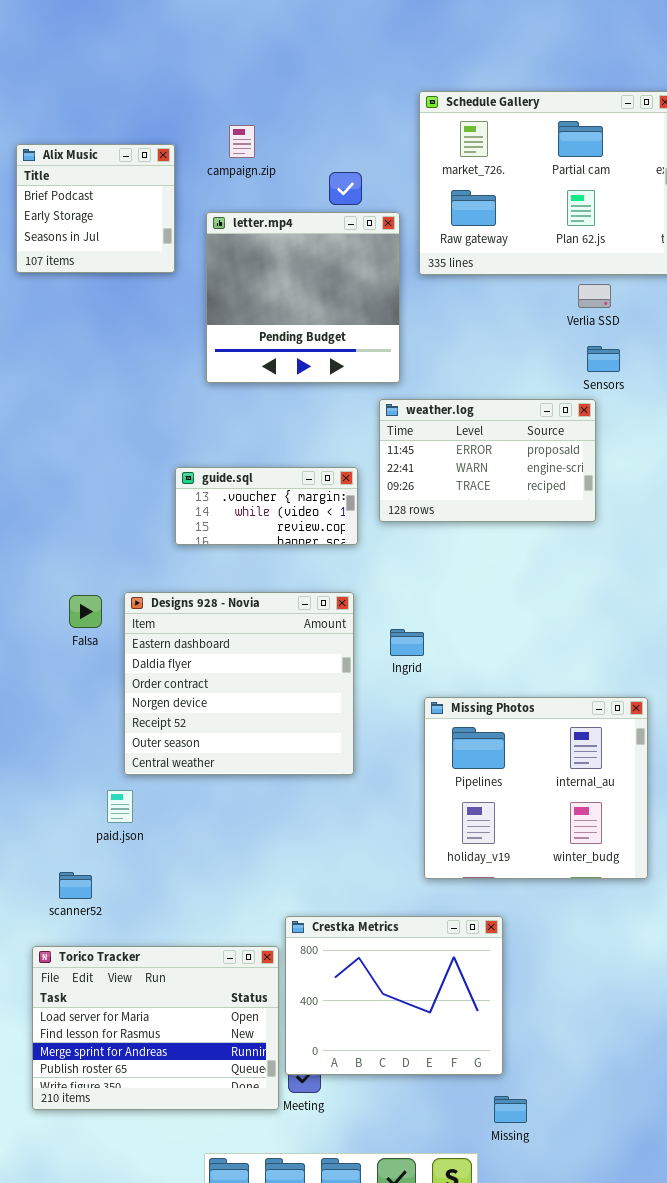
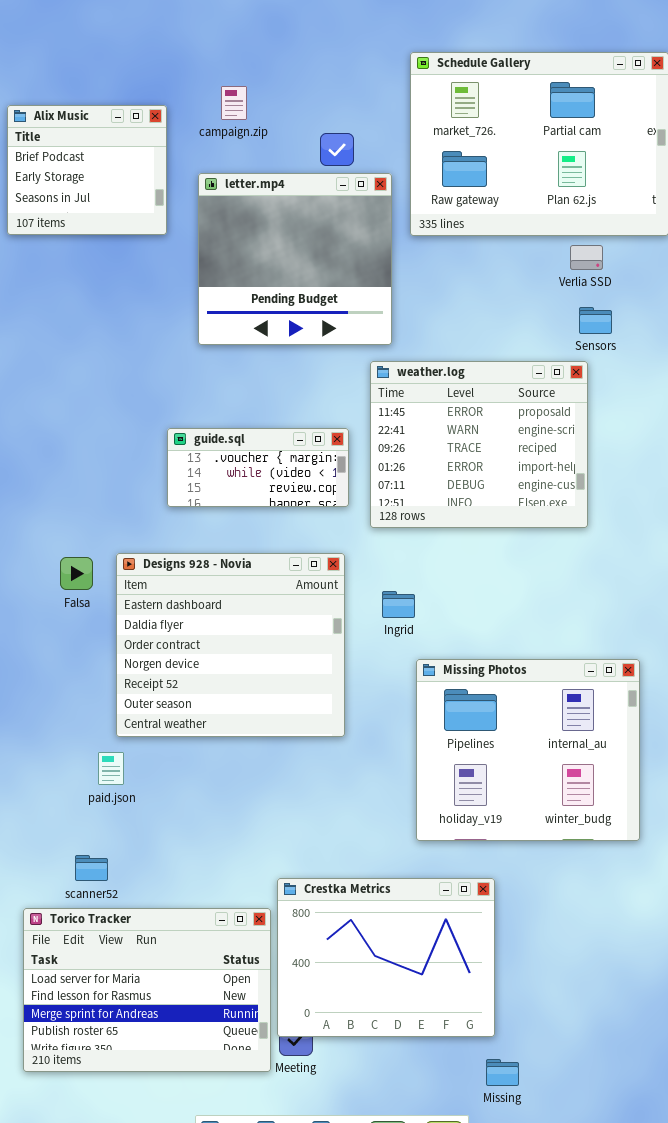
weather.log: [379,399,596,522] -> [370,361,588,528], resized
scanner52: [59,872,92,899] -> [75,855,108,881], moved

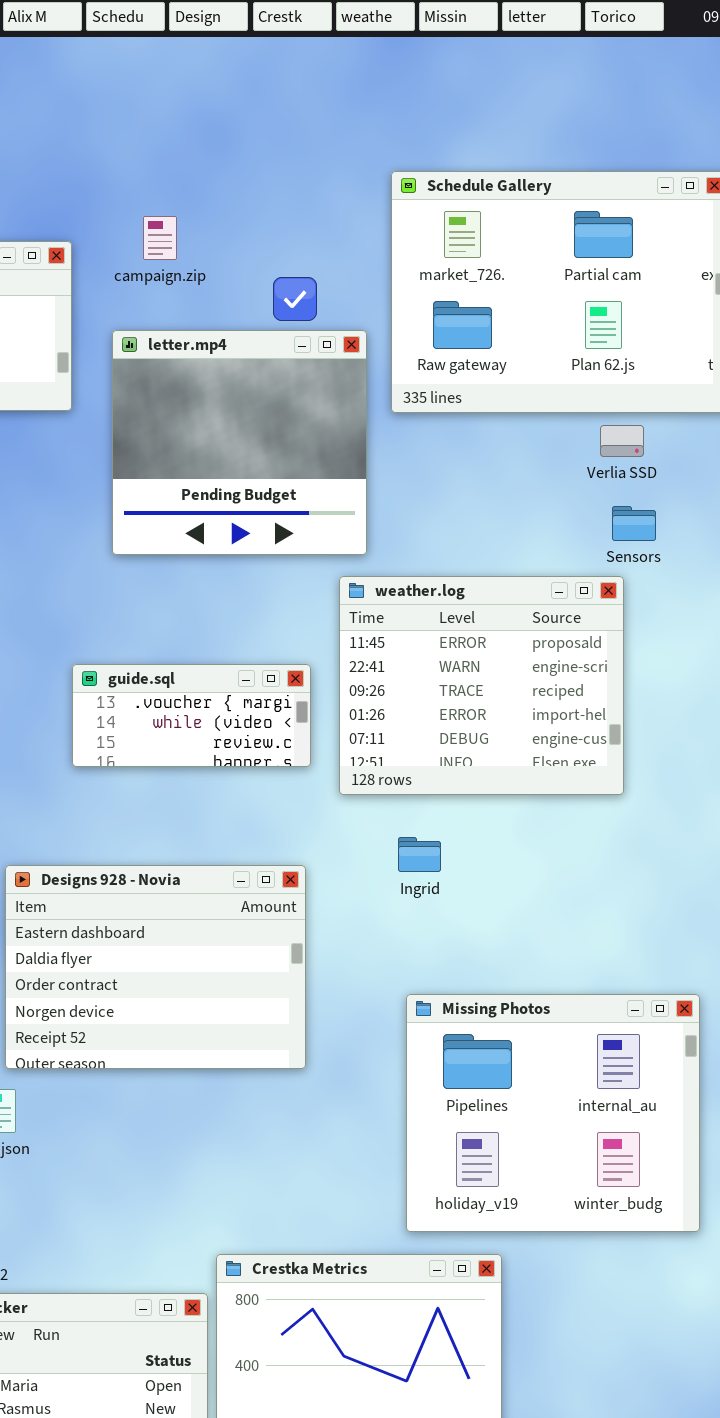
Designs 928 - Novia: [116,553,345,737] -> [5,865,306,1069], resized
Ingrid: [382,591,415,618] -> [398,837,441,872], moved
Missing Photos: [416,659,640,841] -> [406,994,700,1232], moved

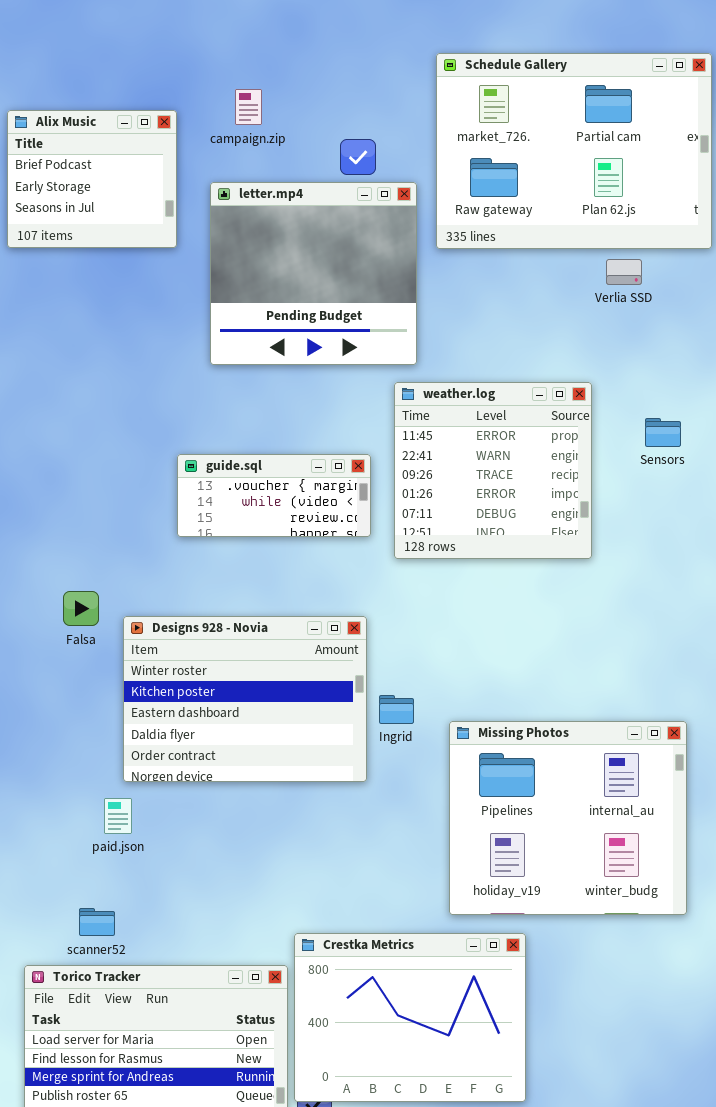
Sensors: [612,506,656,541] -> [645,418,681,447], moved
weather.log: [339,576,624,795] -> [394,382,592,559], resized
Ingrid: [398,837,441,872] -> [379,695,414,724], moved
Designs 928 - Novia: [5,865,306,1069] -> [123,616,367,782], scrolled up 2 rows

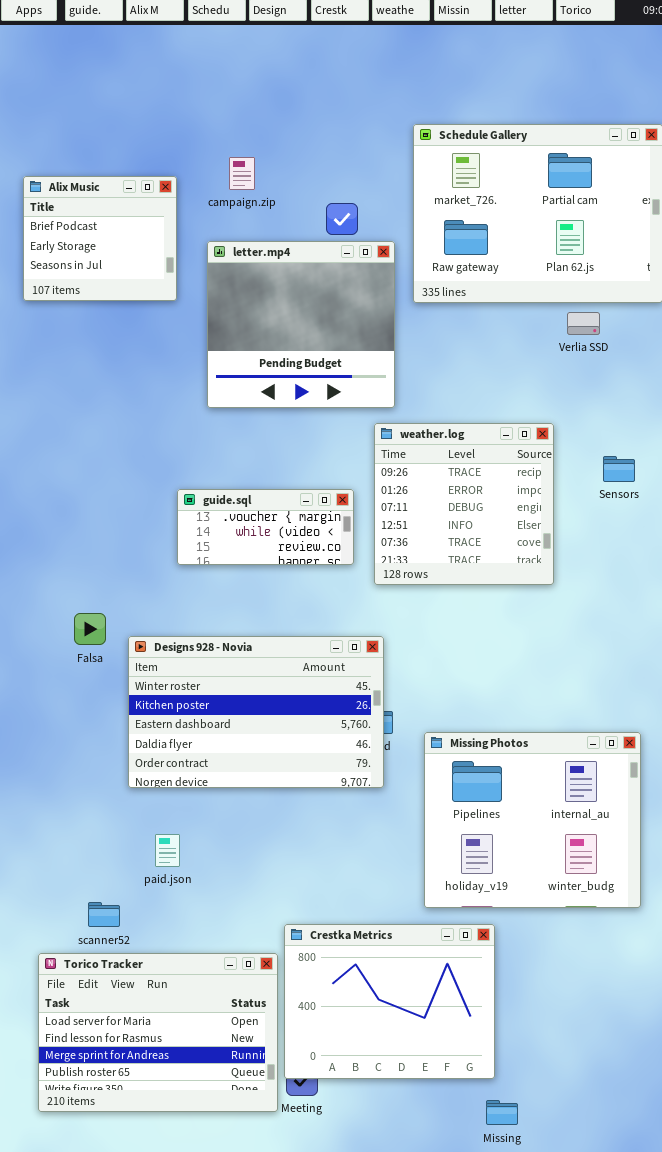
weather.log: [394,382,592,559] -> [374,423,554,585], scrolled down 2 rows
Designs 928 - Novia: [123,616,367,782] -> [128,636,384,788], resized
paid.json: [104,798,132,834] -> [155,834,180,867], moved

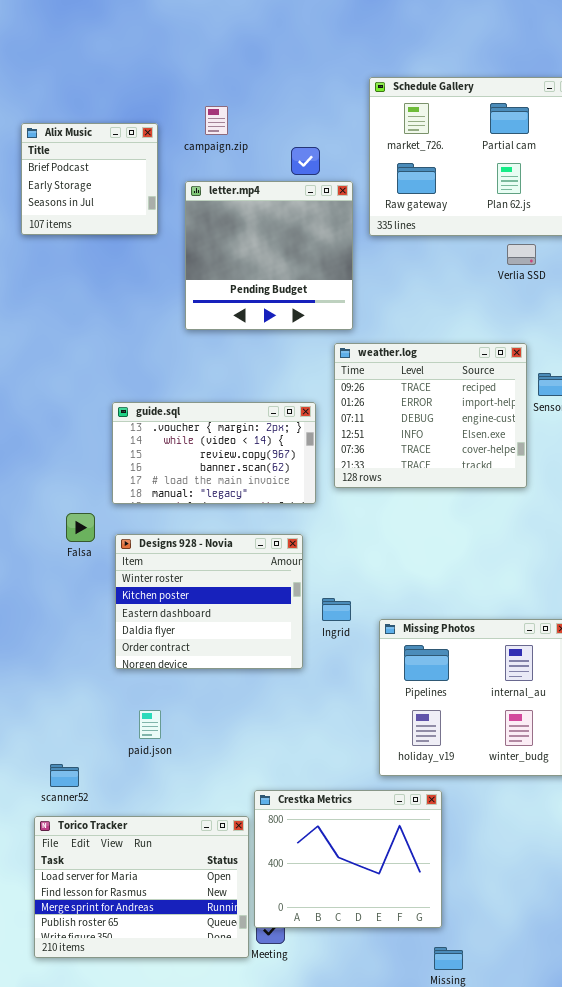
weather.log: [374,423,554,585] -> [334,343,527,488], resized
guide.sql: [177,489,354,565] -> [112,402,316,504], resized
Designs 928 - Novia: [128,636,384,788] -> [115,534,303,669], resized
scanner52: [88,902,120,927] -> [50,764,79,787], moved

